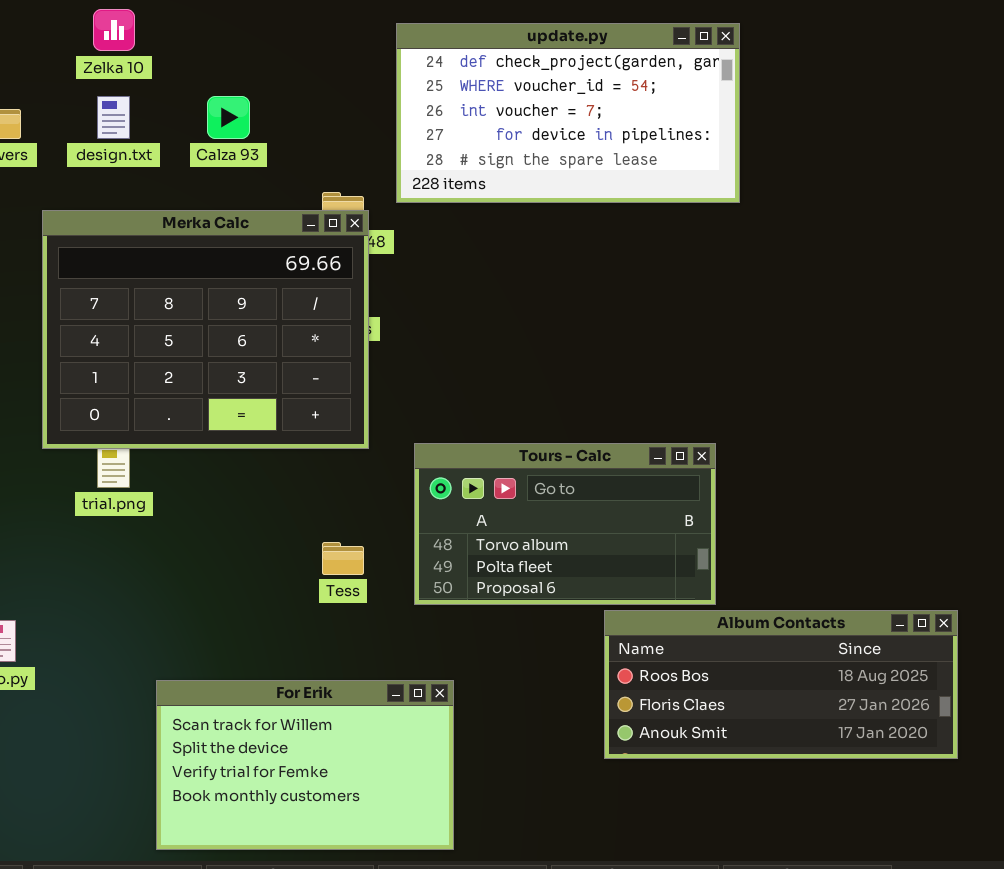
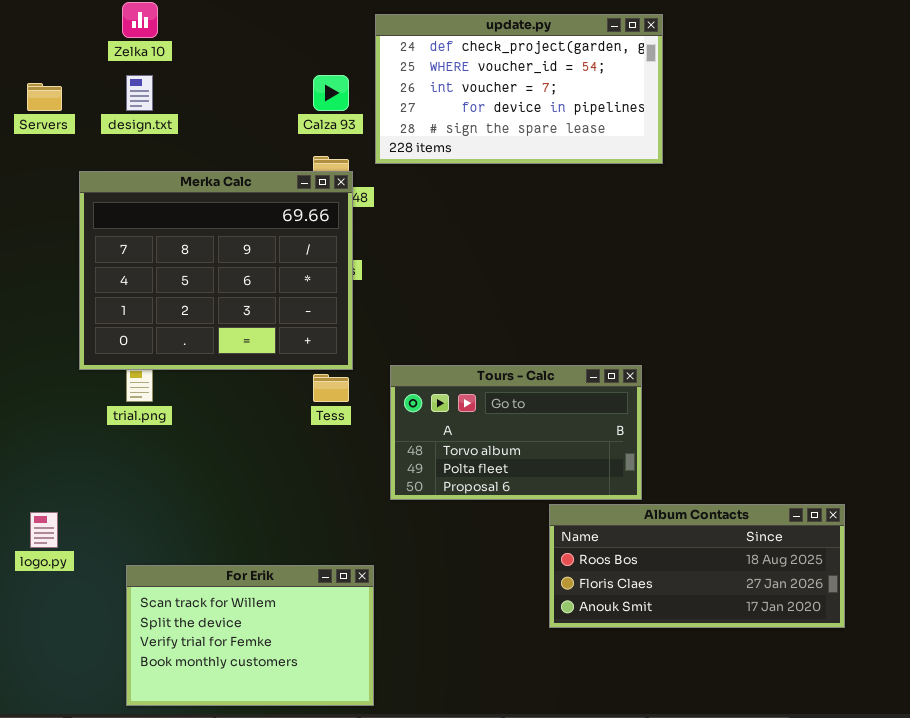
Calza 93: [207,96,250,139] -> [313,75,349,111], moved
Tess: [322,542,364,575] -> [313,374,349,402], moved
For Erik: [156,680,454,850] -> [126,565,374,706], moved

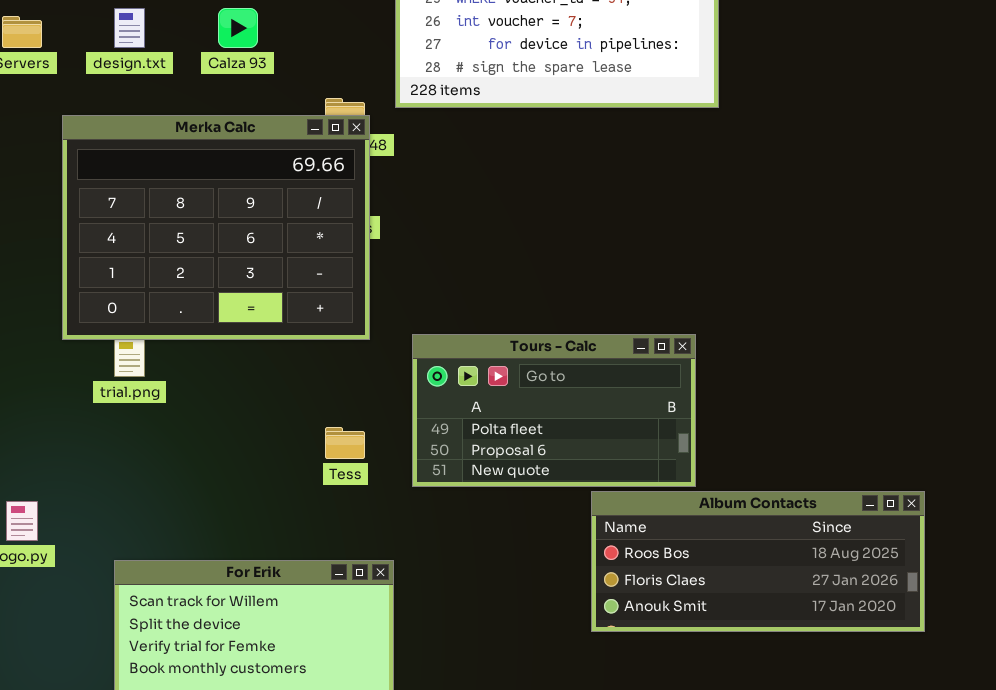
Calza 93: [313,75,349,111] -> [218,8,258,48], moved
Tours - Calc: [390,365,642,500] -> [412,334,696,487], scrolled down 1 row
Tess: [313,374,349,402] -> [325,427,365,459], moved

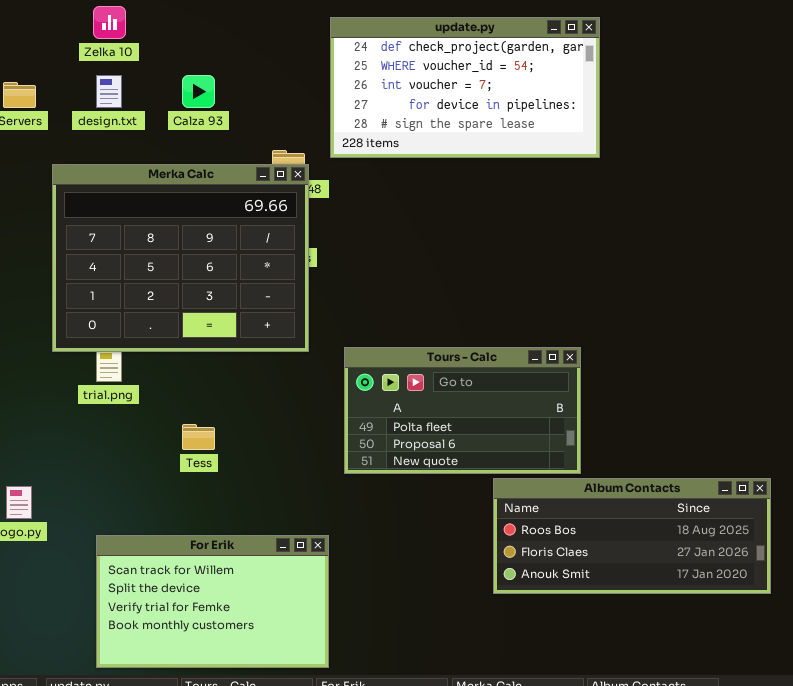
Tess: [325,427,365,459] -> [182,424,215,450], moved

